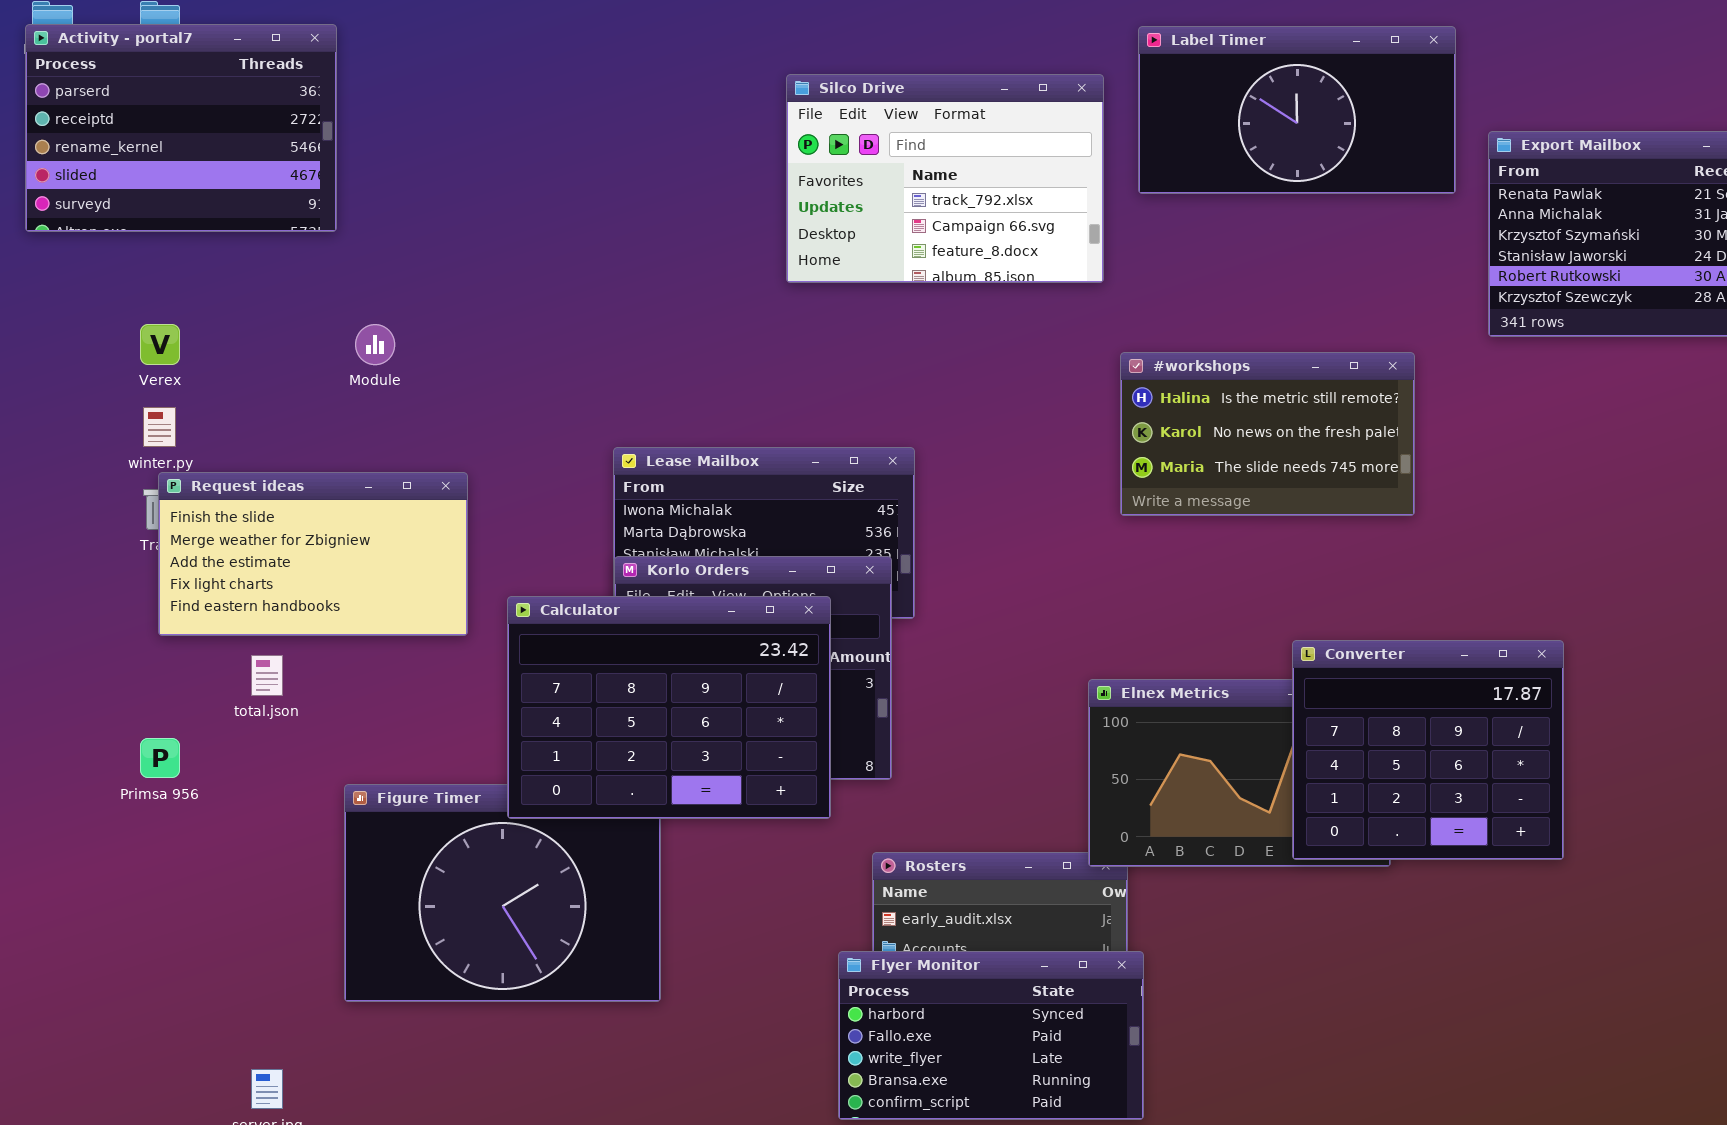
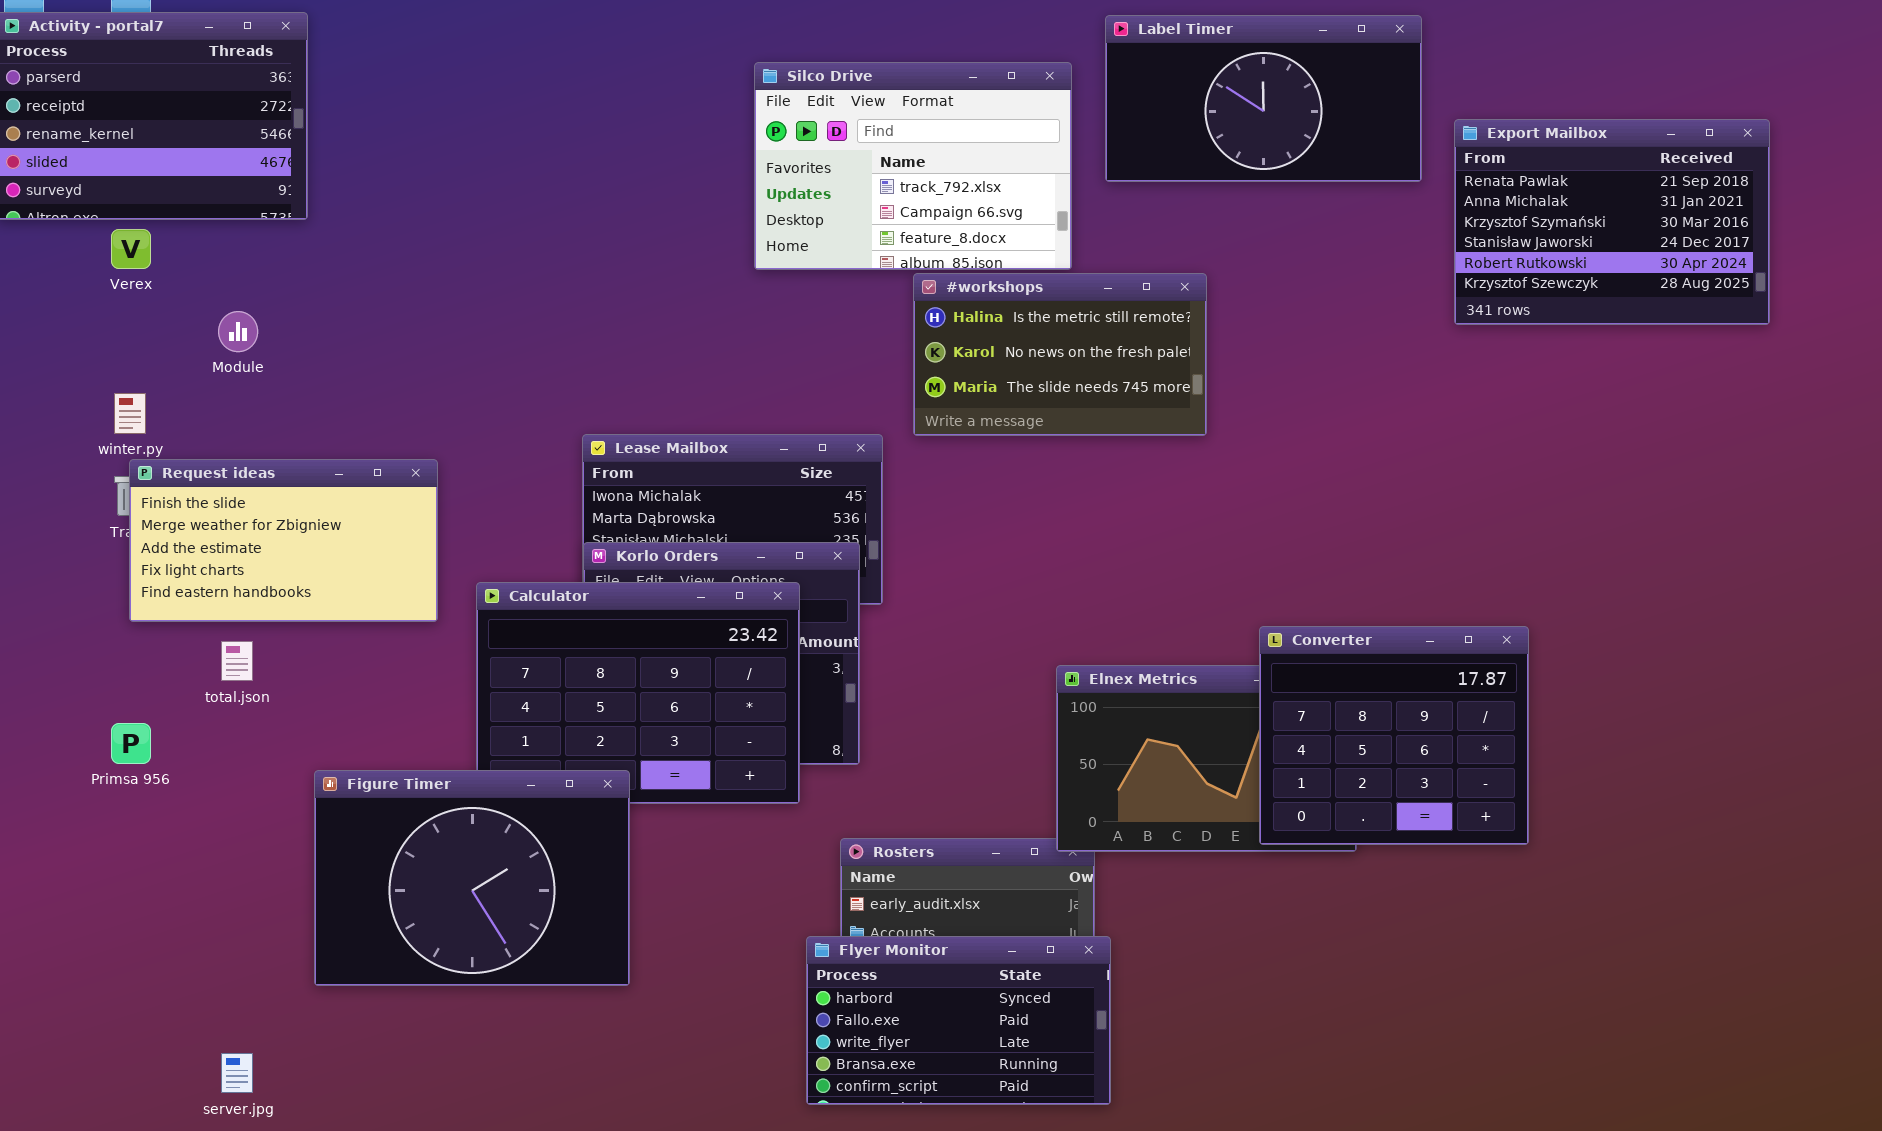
Verex: [140,324,180,365] -> [111,229,151,269], moved
Module: [355,324,395,365] -> [218,311,258,352], moved
#workshops: [1120,352,1415,516] -> [913,273,1207,436], moved
Figure Timer: [344,784,661,1002] -> [314,770,630,986], raised

